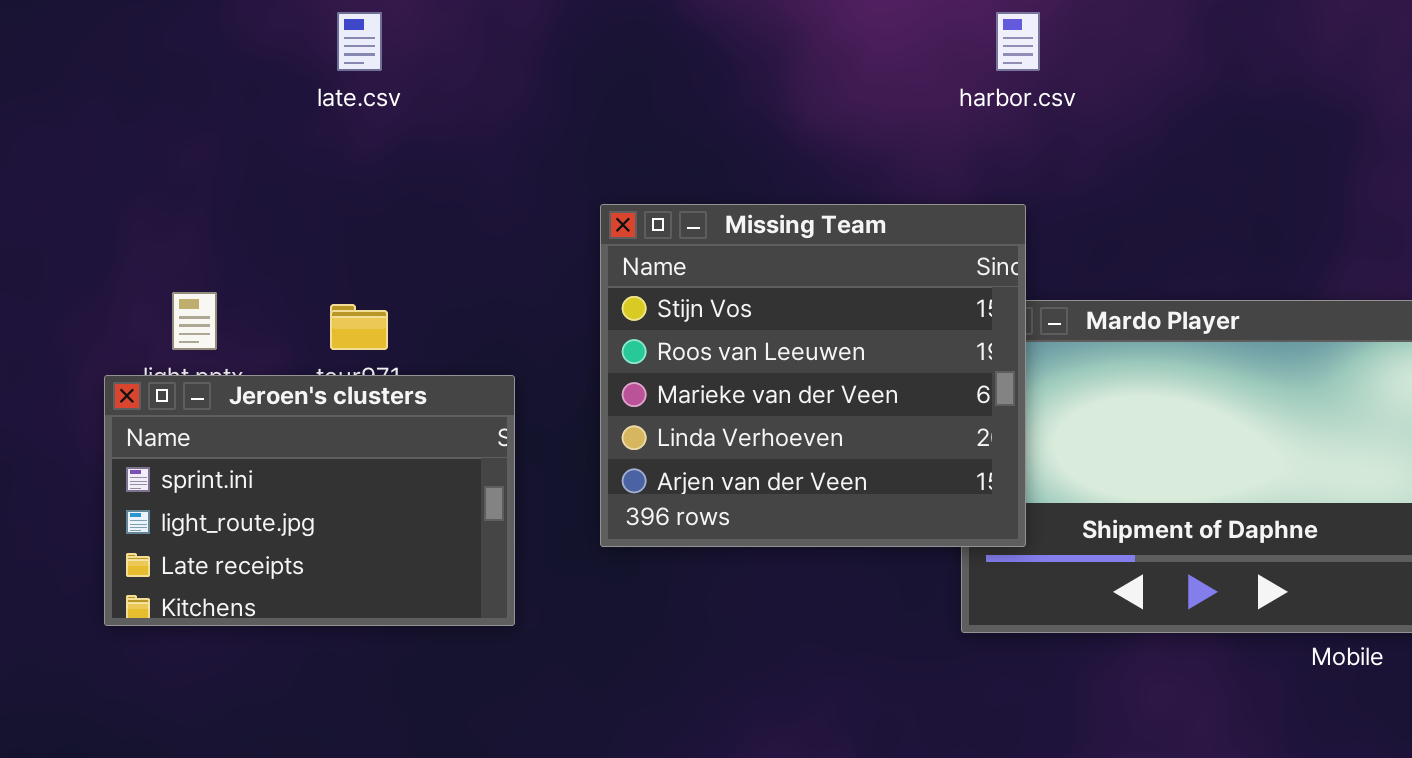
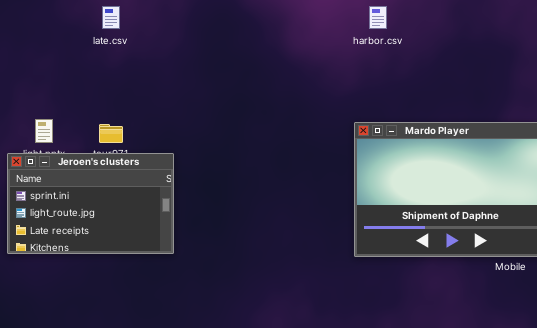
Missing Team: [600,204,1026,547] -> none, closed

